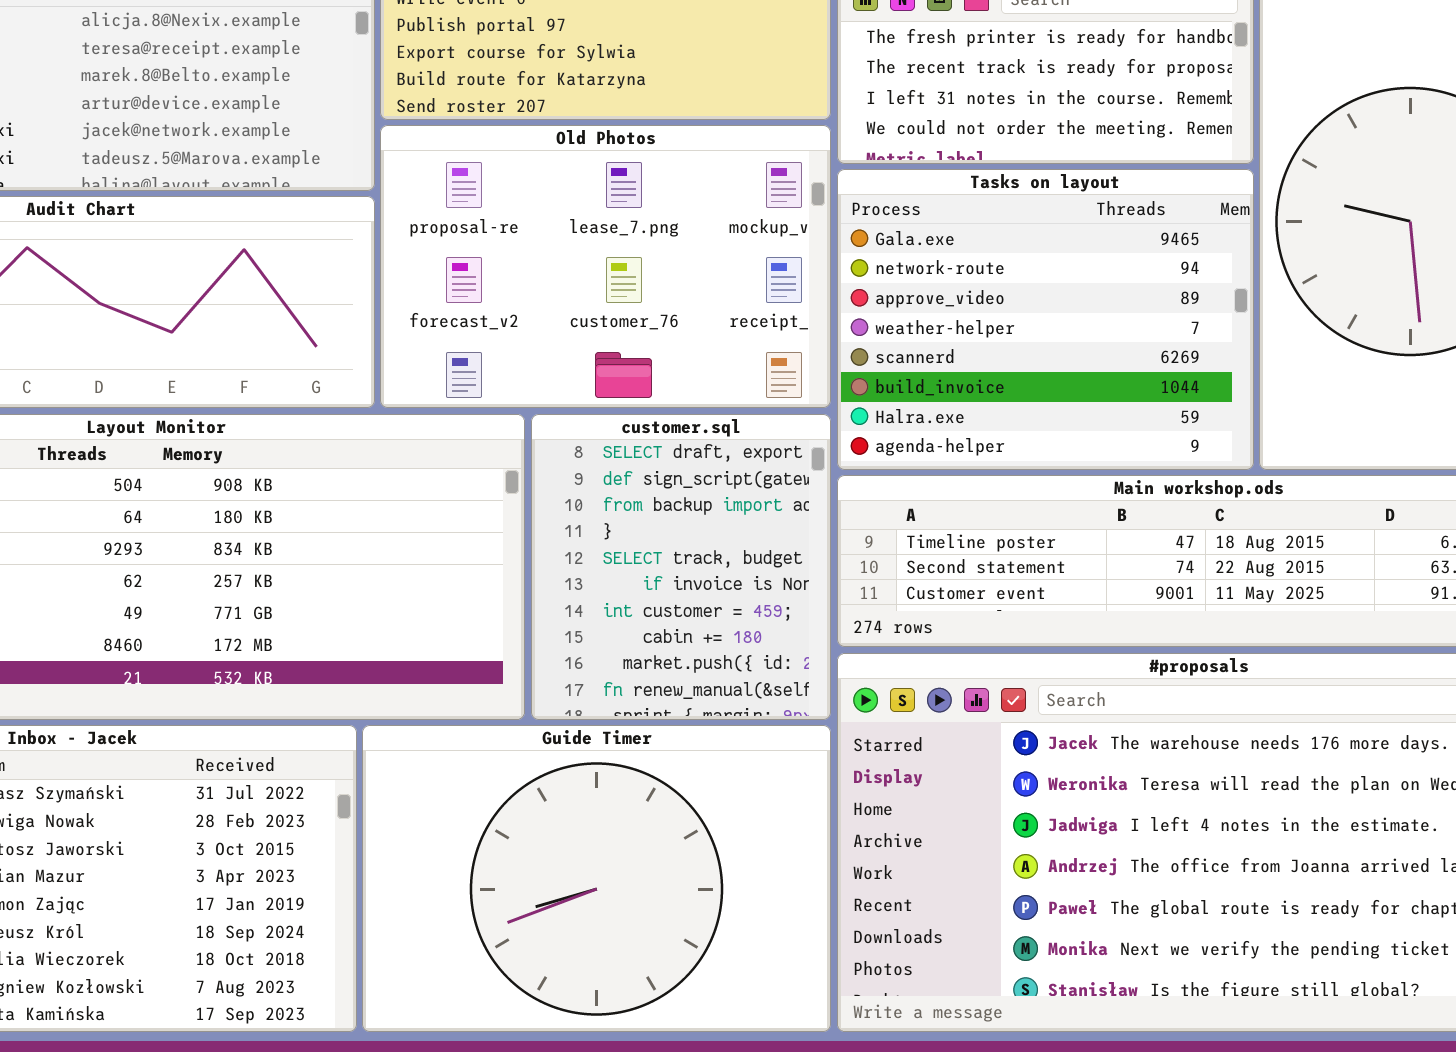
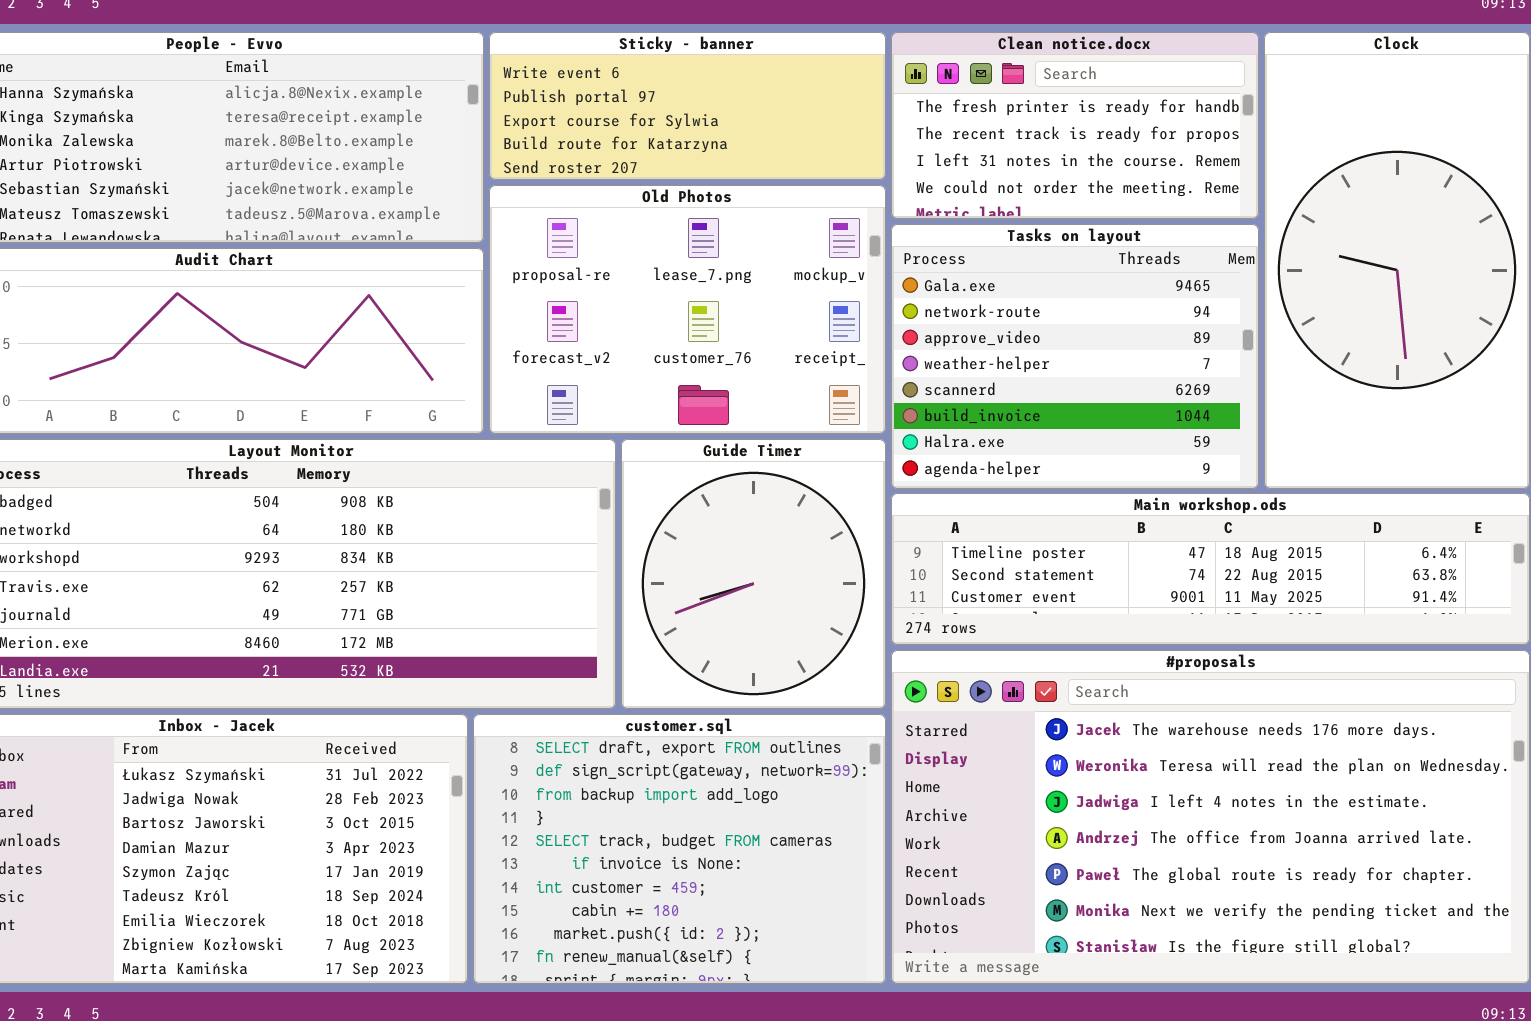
customer.sql: [531,414,831,720] -> [473,714,886,984], moved, resized
Guide Timer: [362,725,831,1032] -> [621,439,886,709], moved, resized

